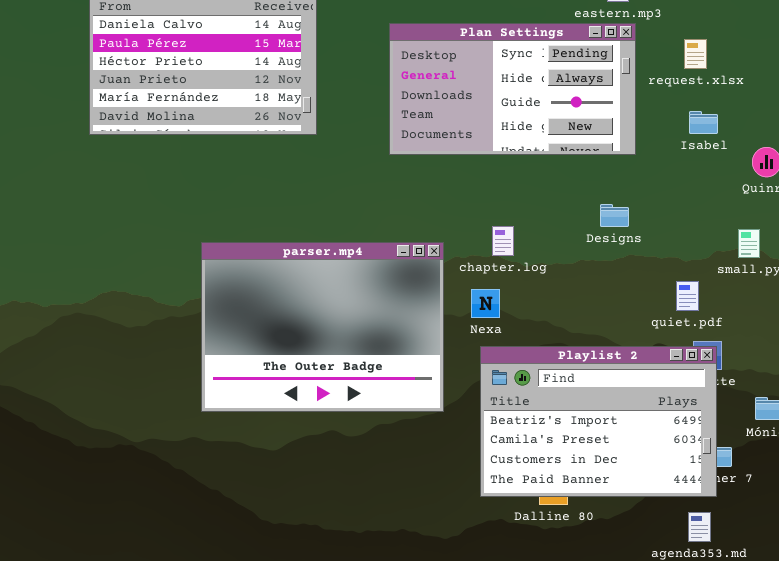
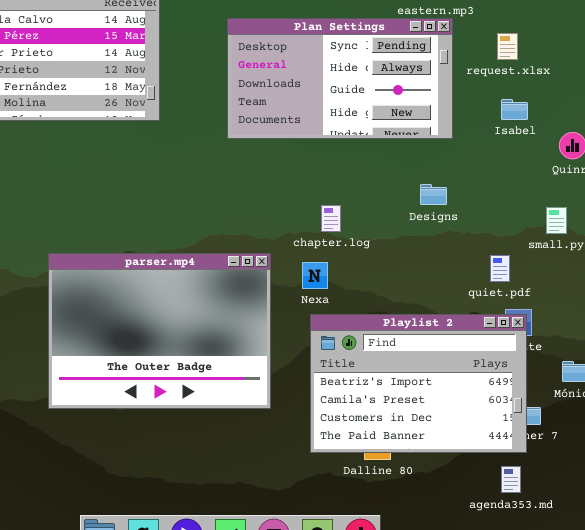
parser.mp4: [201,242,444,412] -> [48,253,271,409], moved

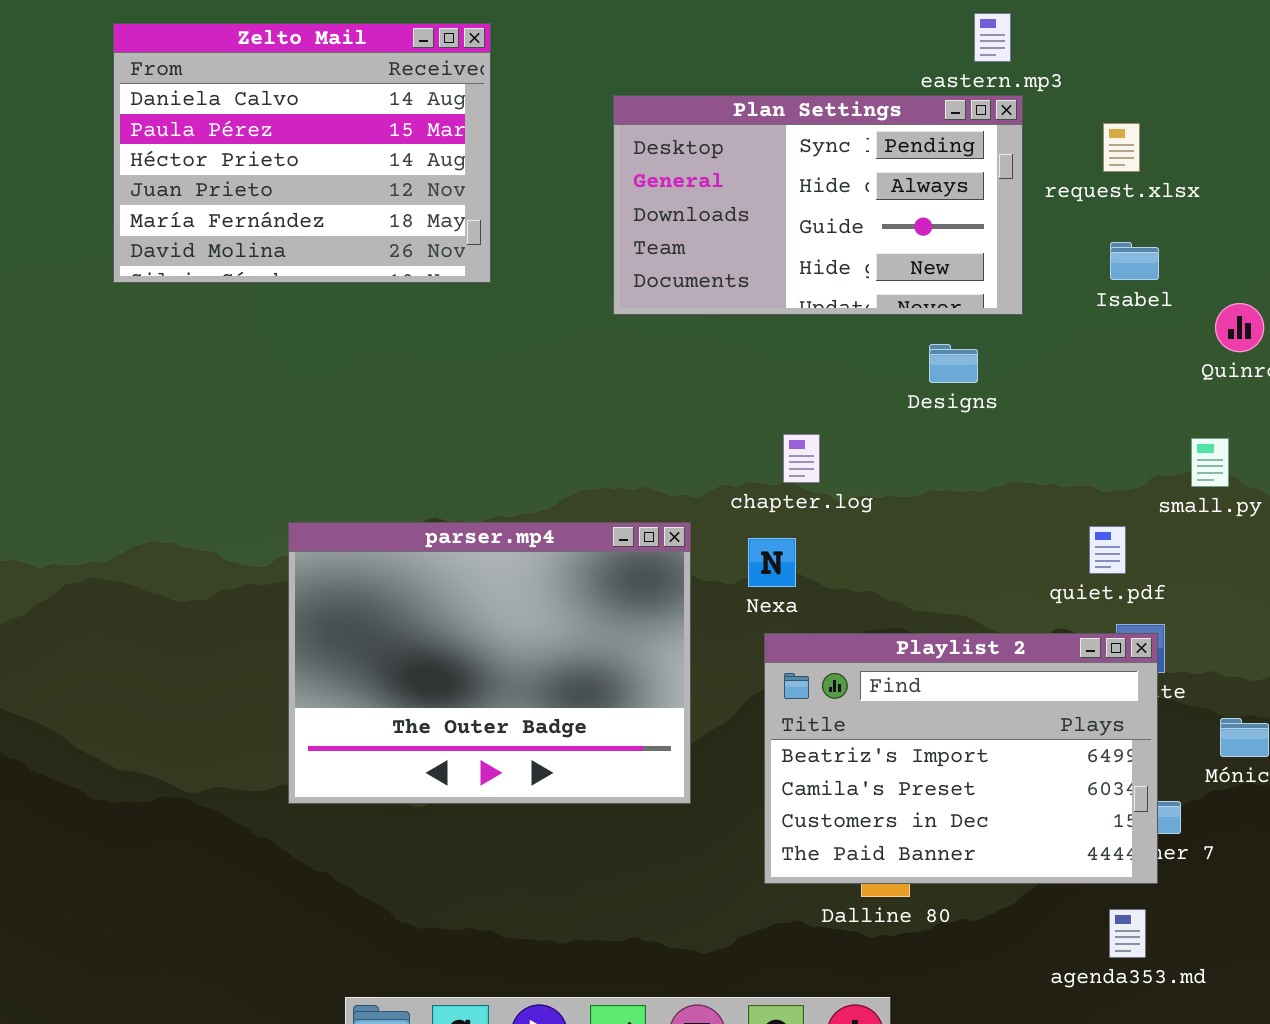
Designs: [420,184,447,205] -> [929,344,978,383], moved

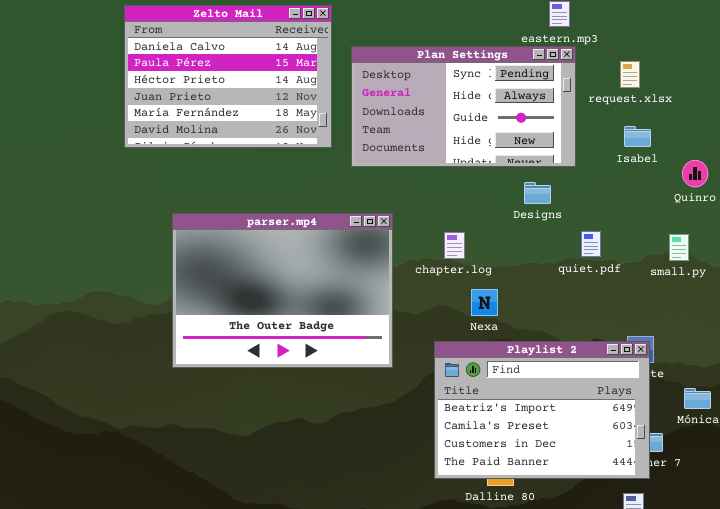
Zelto Mail: [113,23,491,283] -> [124,5,332,148], moved
parser.mp4: [288,522,691,804] -> [172,213,393,368], moved
quiet.pdf: [1089,526,1126,574] -> [581,231,601,257], moved
Nexa: [748,538,796,587] -> [471,289,498,316], moved

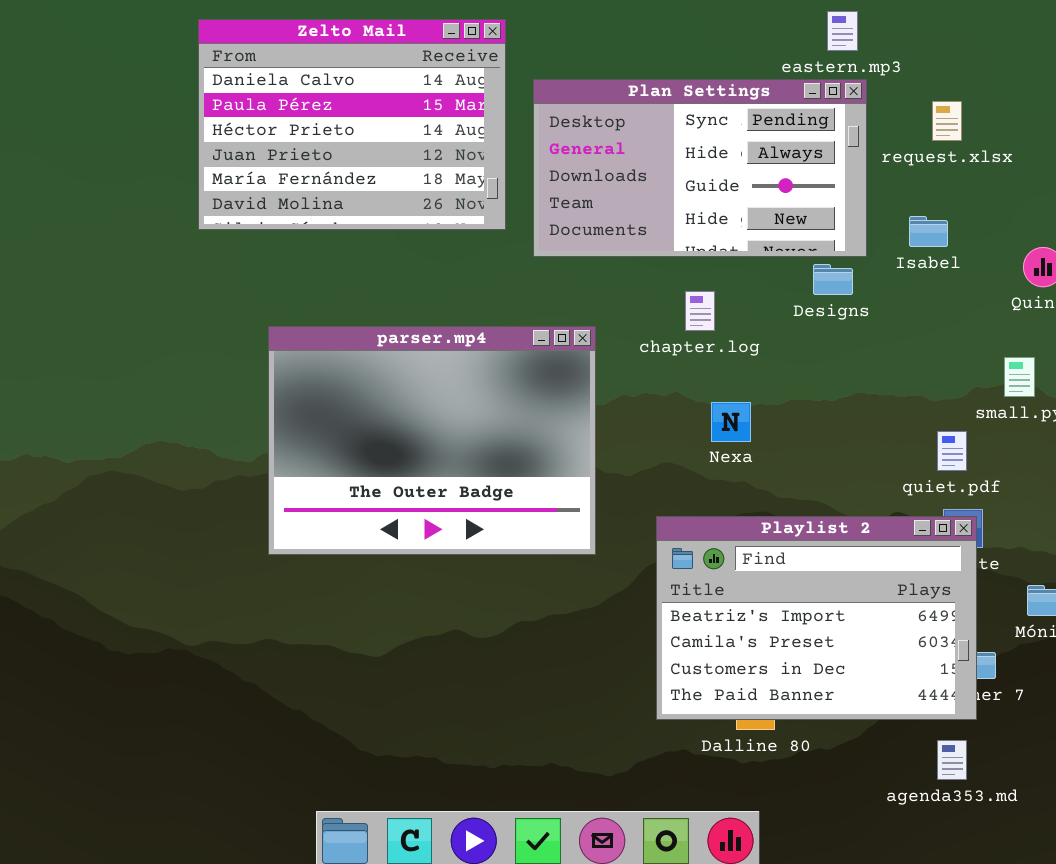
Isabel: [624,126,651,147] -> [909,216,948,247], moved
Designs: [524,182,551,204] -> [813,264,853,295], moved
quiet.pdf: [581,231,601,257] -> [937,431,967,471], moved
chapter.log: [444,232,465,259] -> [685,291,715,331], moved
Nexa: [471,289,498,316] -> [711,402,751,442], moved

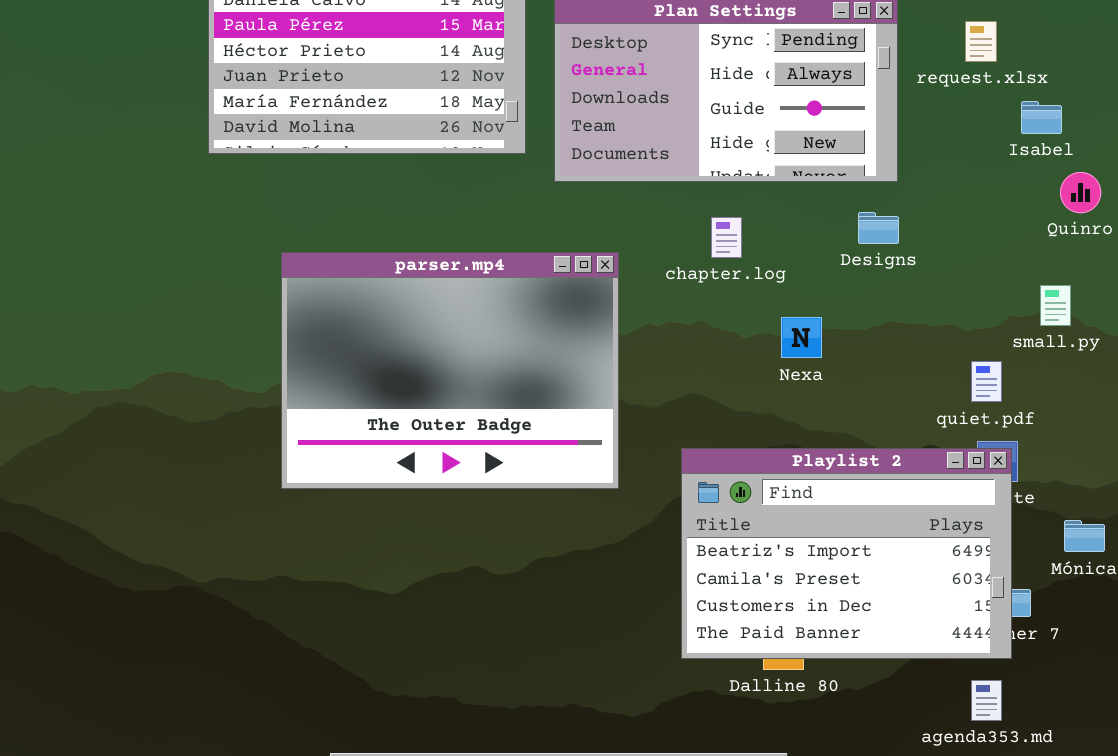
Isabel: [909,216,948,247] -> [1021,101,1062,134], moved
Designs: [813,264,853,295] -> [858,212,899,244], moved
Nexa: [711,402,751,442] -> [781,317,822,358], moved

